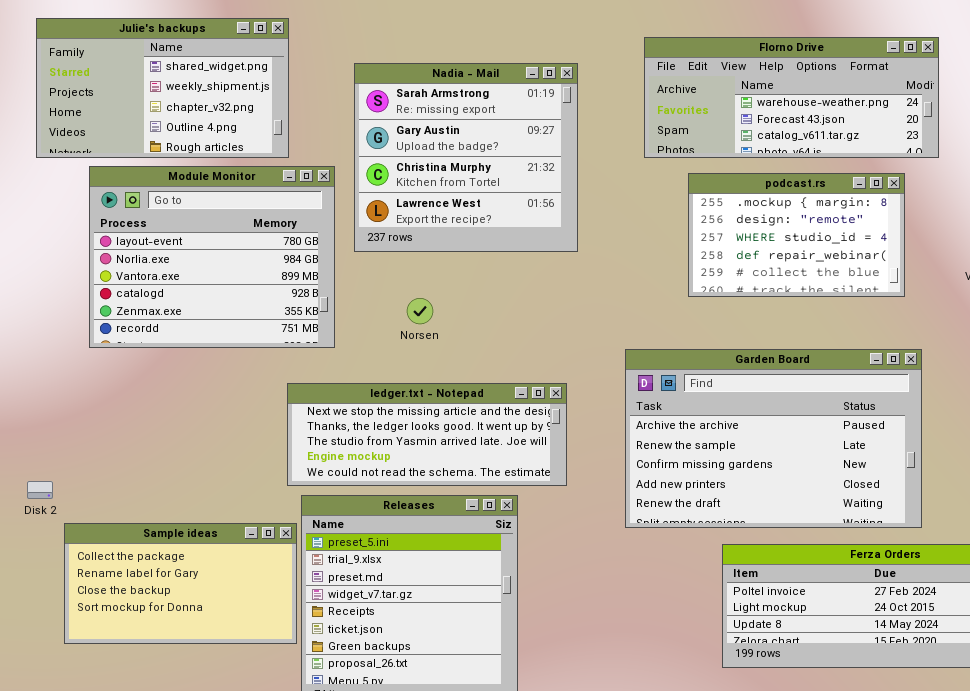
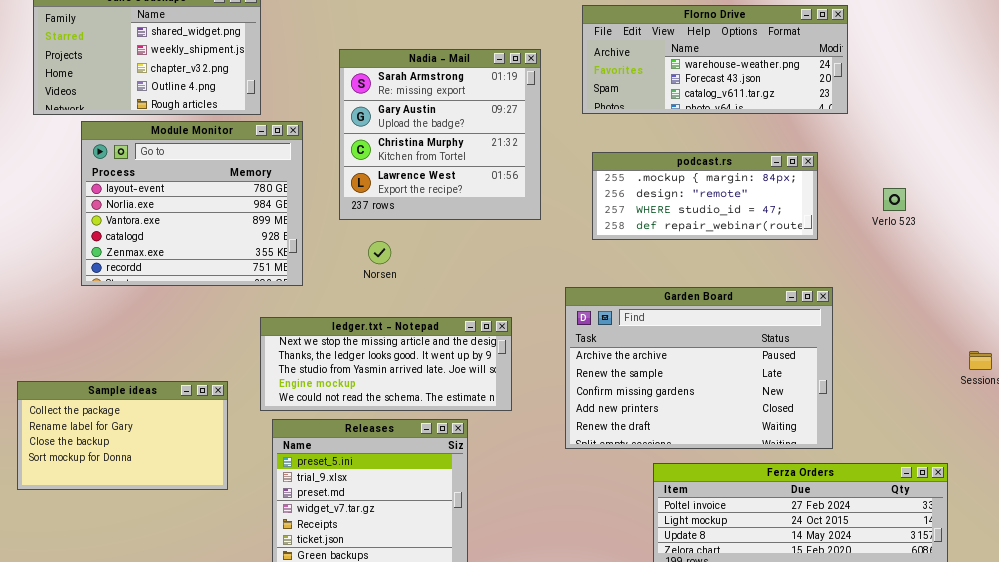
Nadia - Mail: [354,63,578,252] -> [339,49,541,220], moved
podcast.rs: [688,173,905,297] -> [592,152,818,240], resized
Sample ideas: [64,523,297,644] -> [17,381,228,490], moved

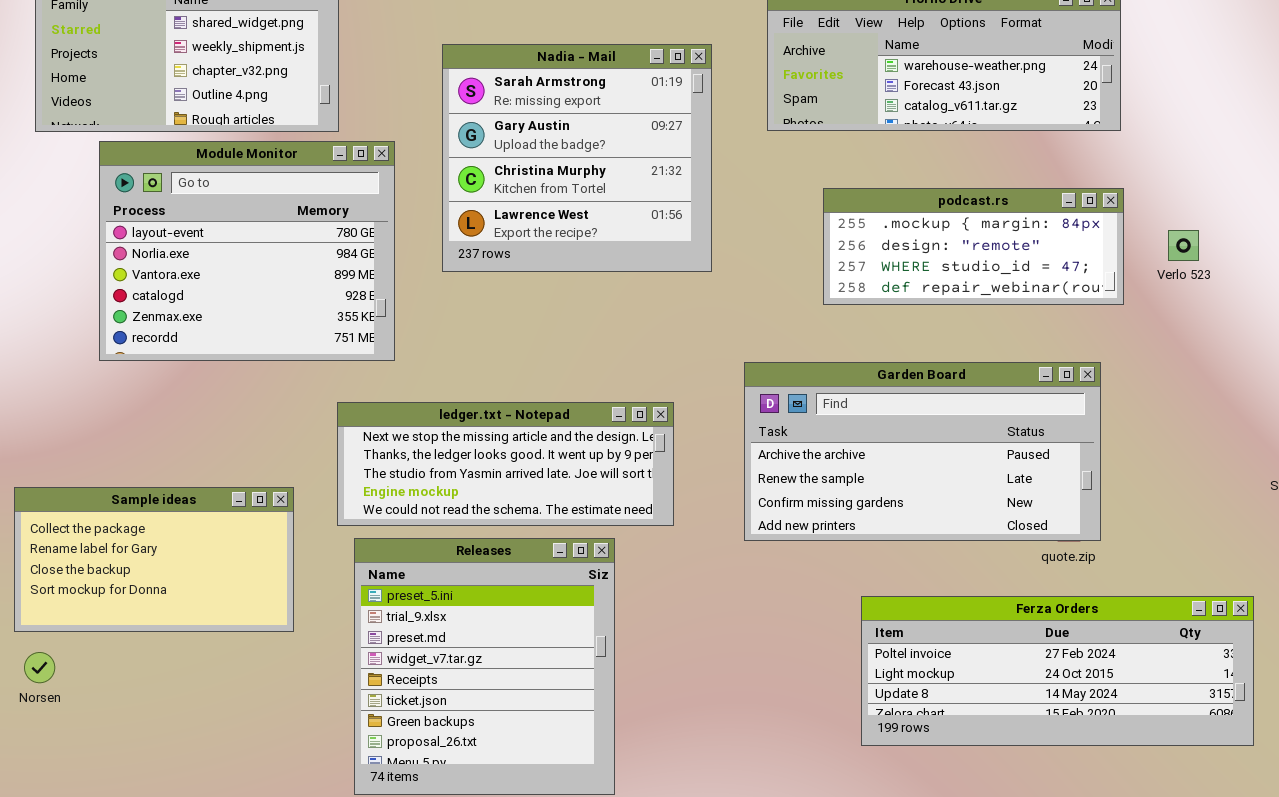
podcast.rs: [592,152,818,240] -> [823,188,1124,305], moved
Norsen: [368,241,391,264] -> [24,652,55,683], moved
Garden Board: [565,287,833,449] -> [744,362,1101,541], resized

